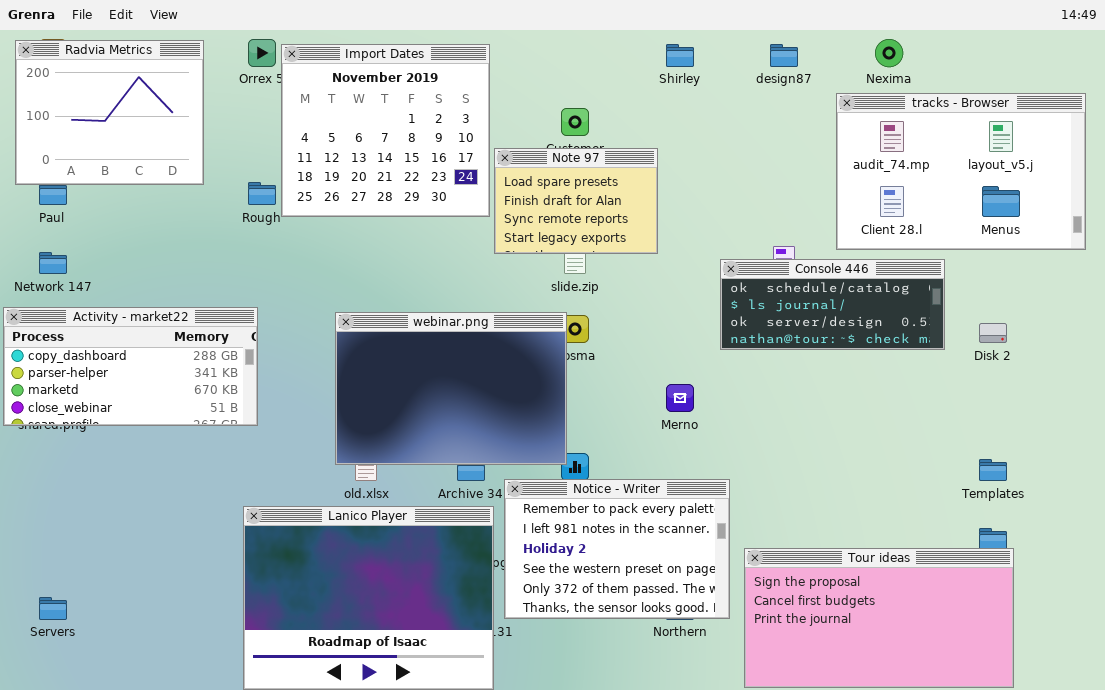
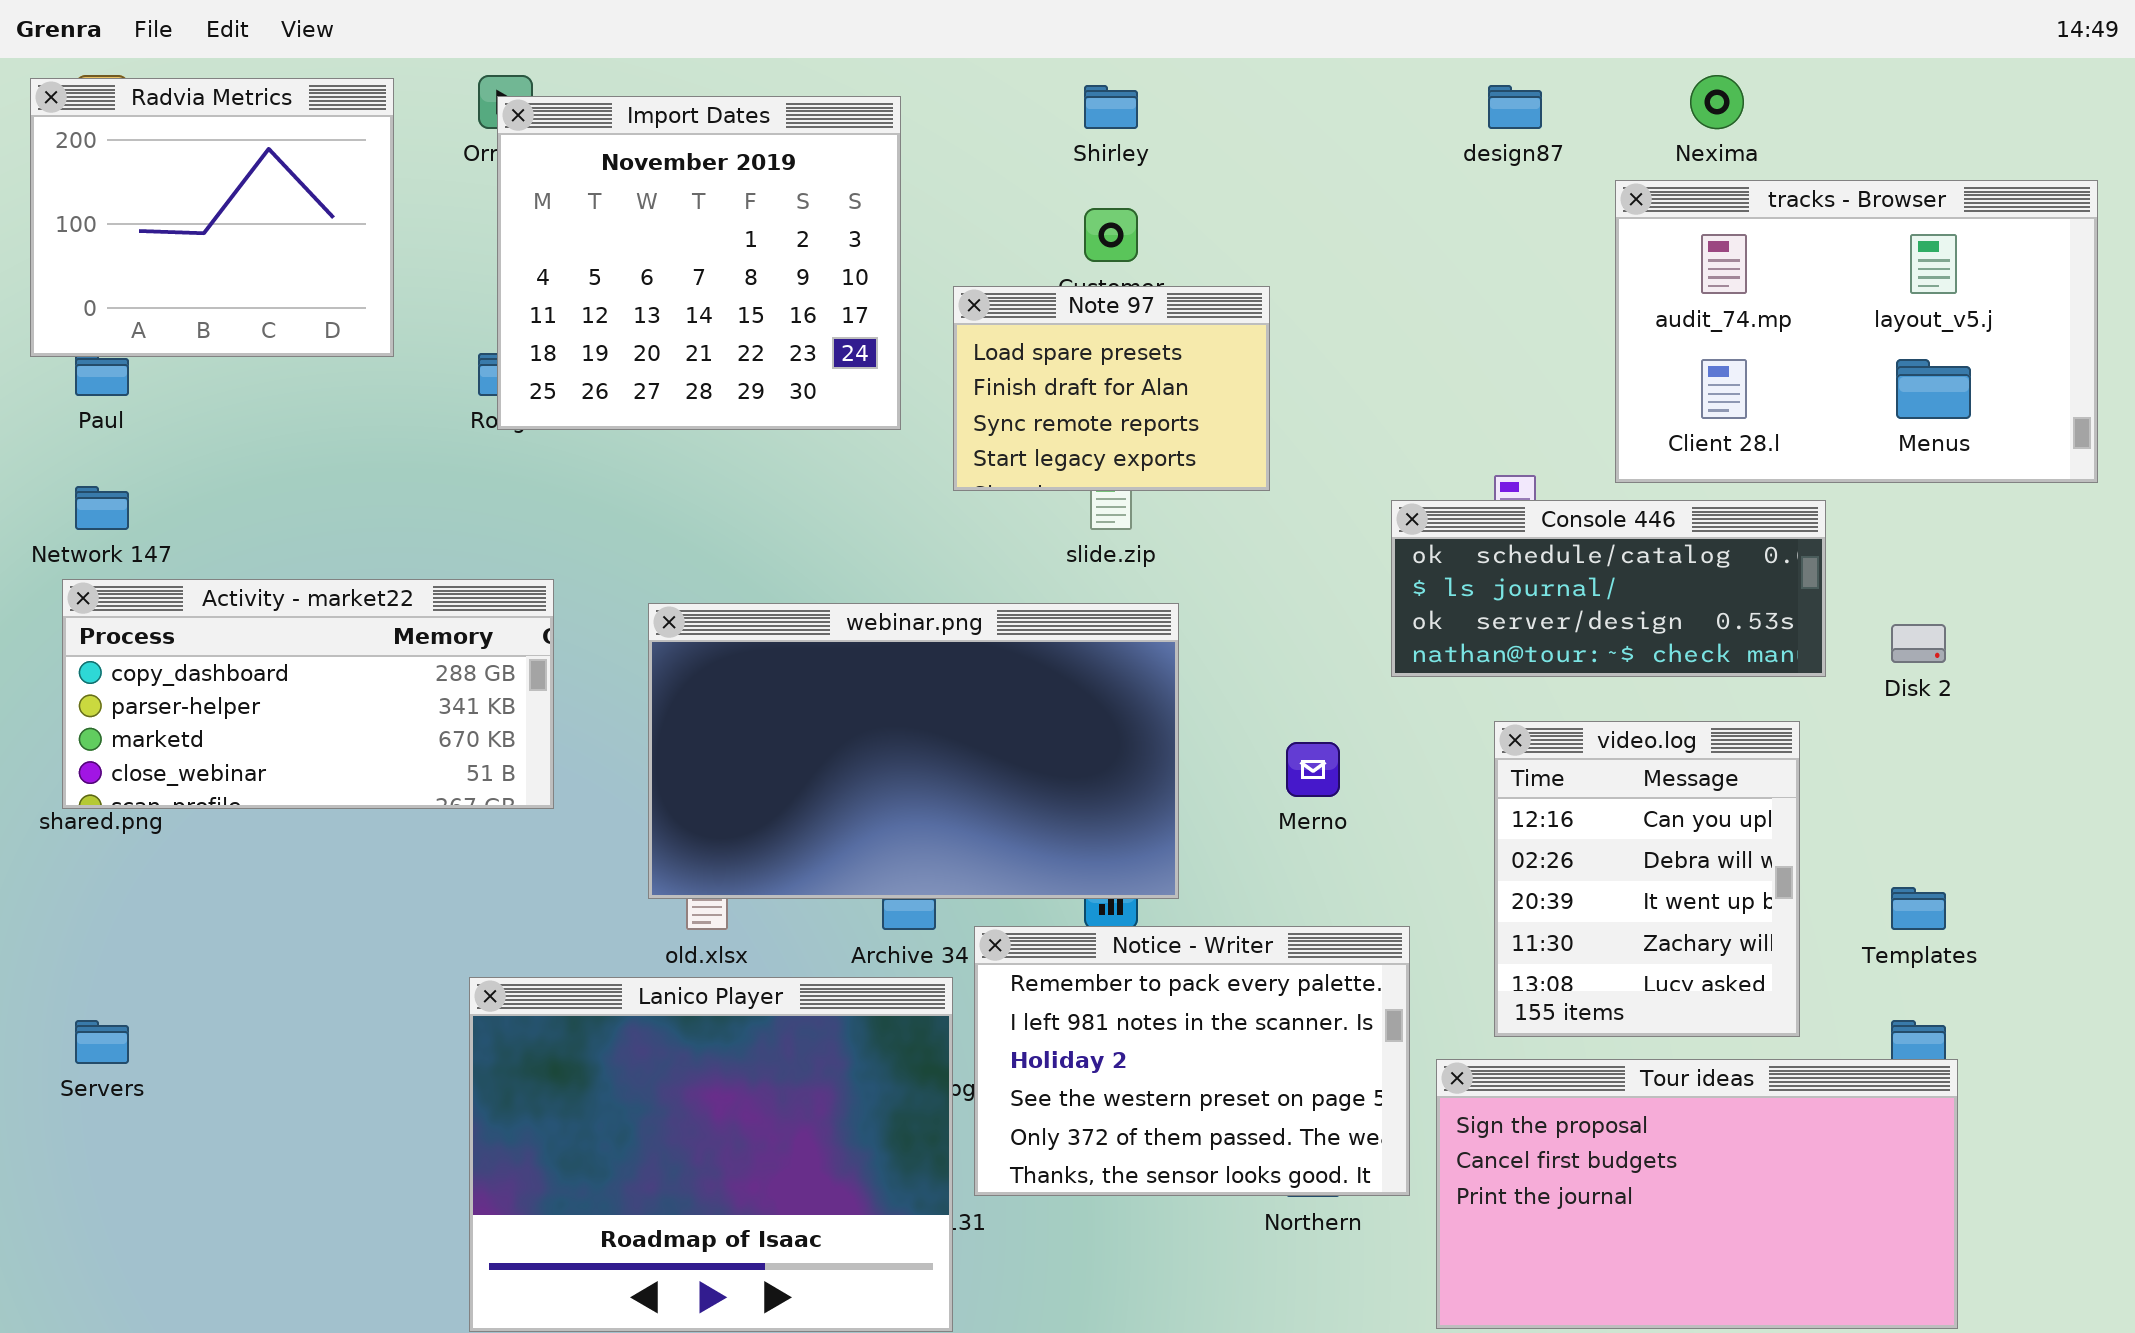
Import Dates: [281,44,490,217] -> [497,96,901,430], moved
Shirley: [666,44,694,67] -> [1084,85,1138,129], moved
Activity - market22: [3,307,258,426] -> [62,579,554,809], moved
webinar.png: [335,312,567,465] -> [648,603,1179,899], resized
video.log: none -> [1494,721,1800,1037], opened
Servers: [39,597,67,620] -> [75,1020,129,1064], moved

